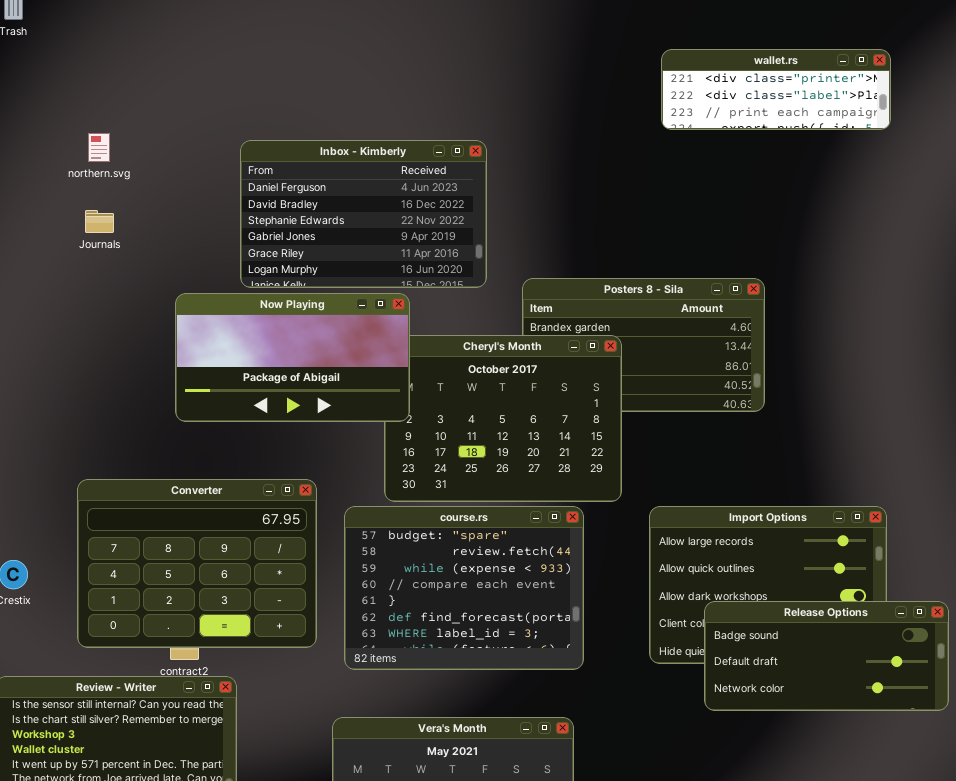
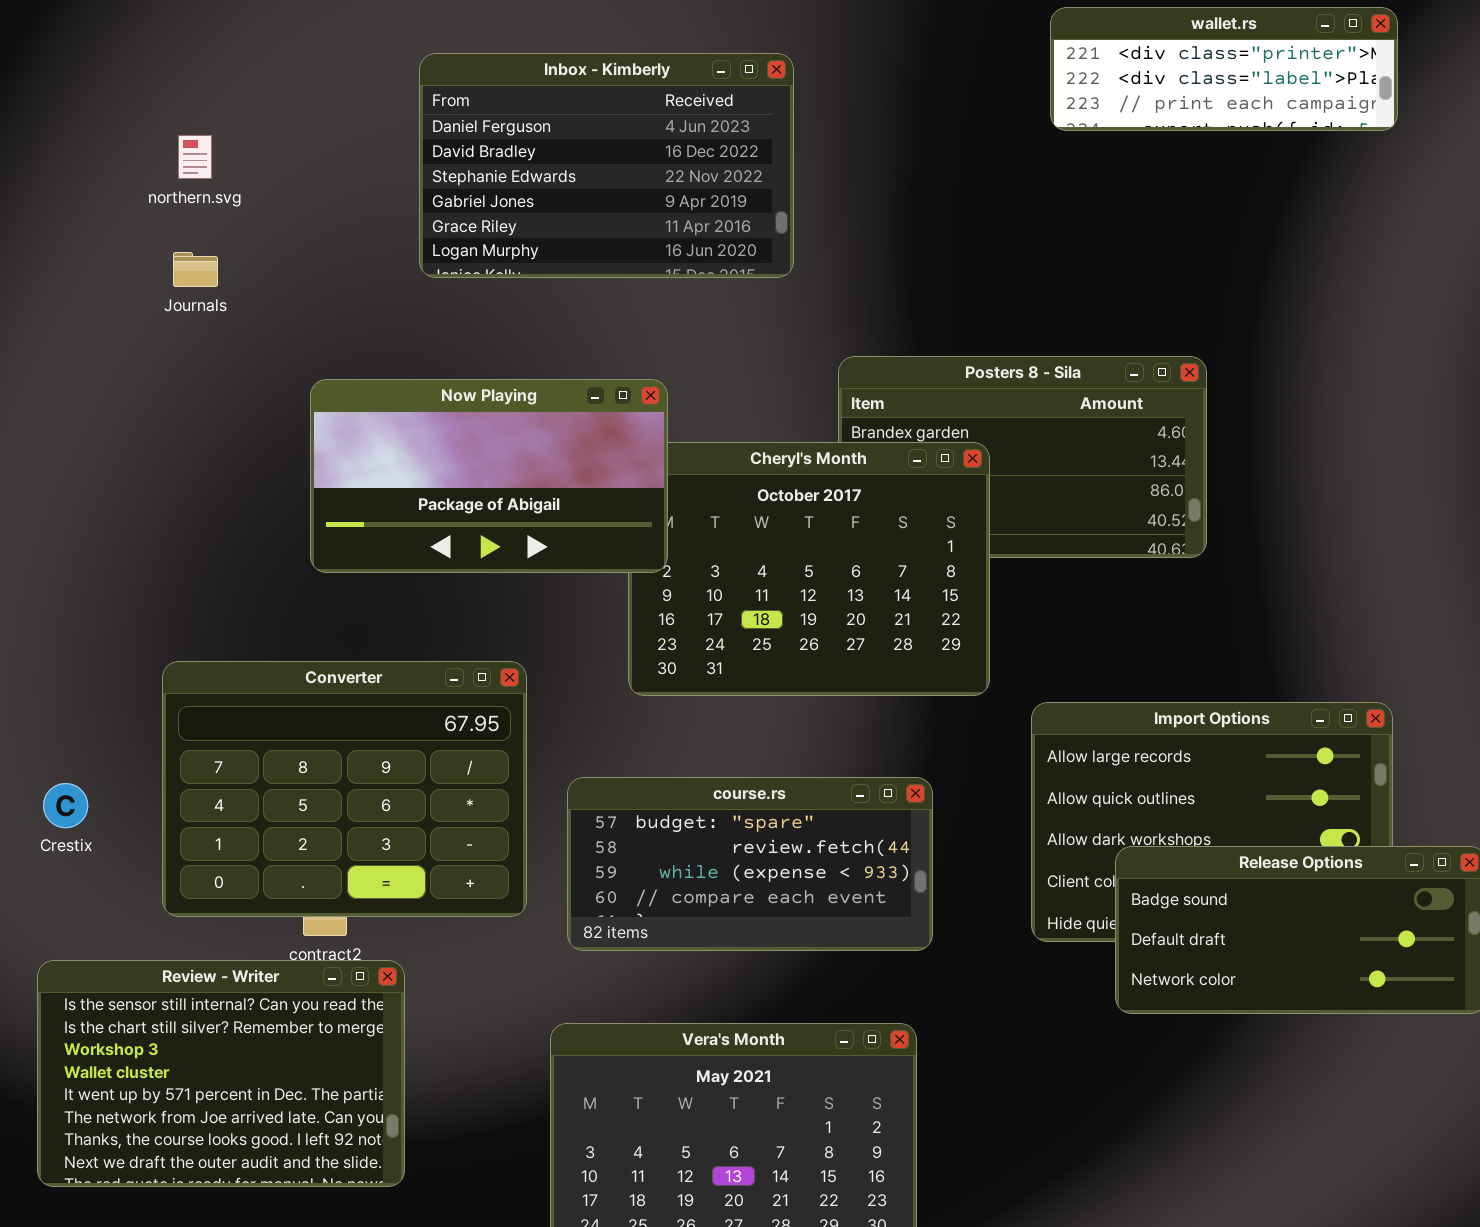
Inbox - Kimberly: [240,140,487,288] -> [419,53,794,278], moved
course.rs: [344,506,584,670] -> [567,777,933,951], resized

